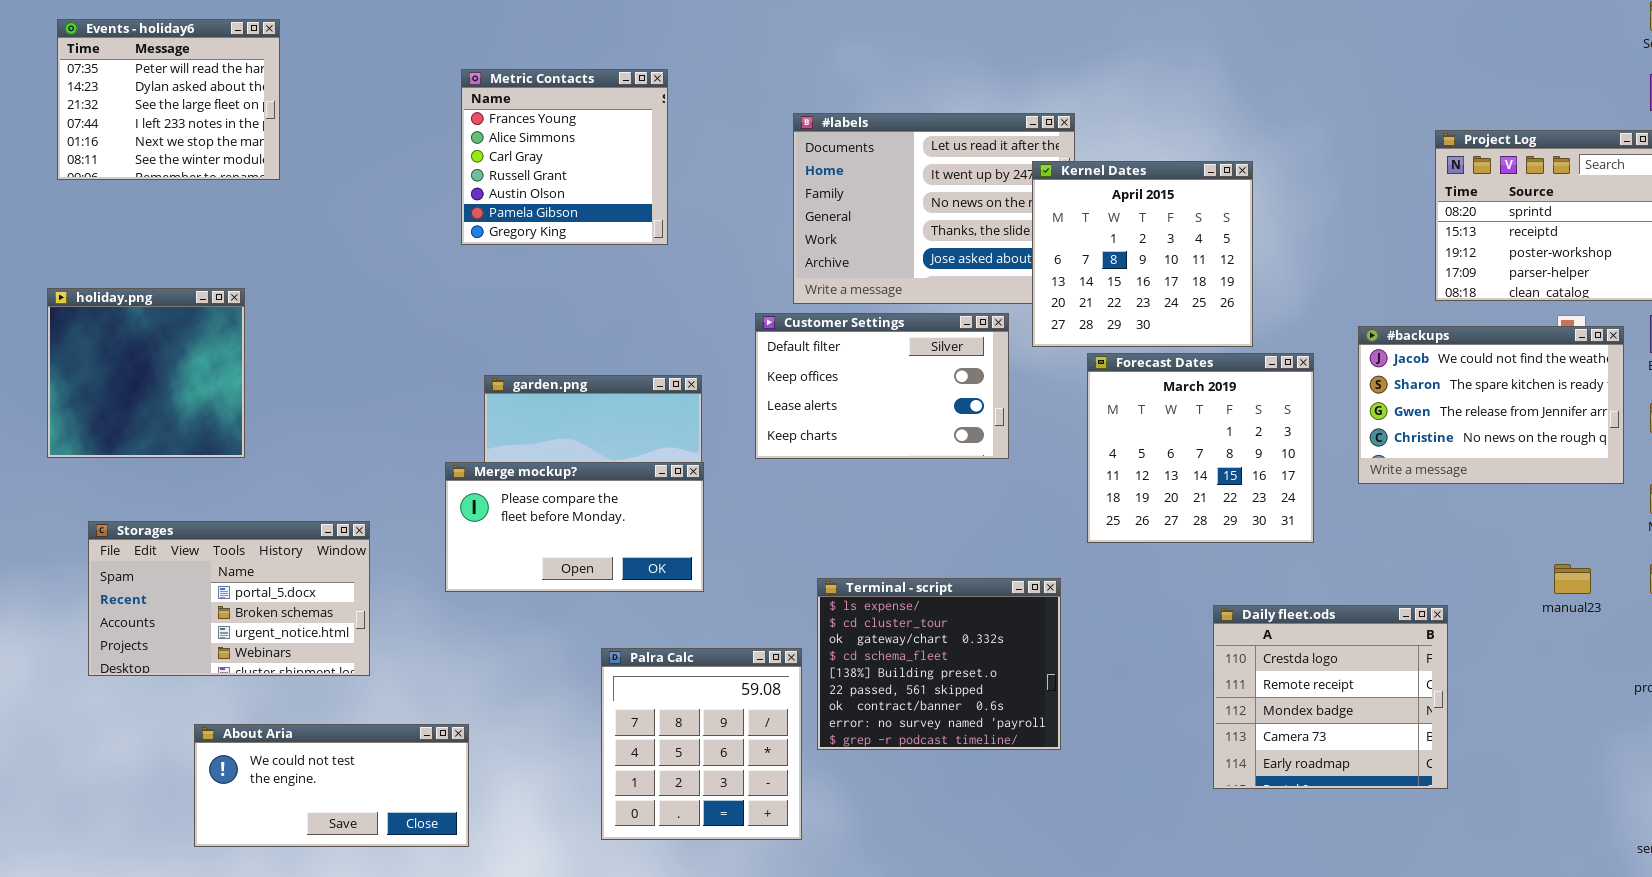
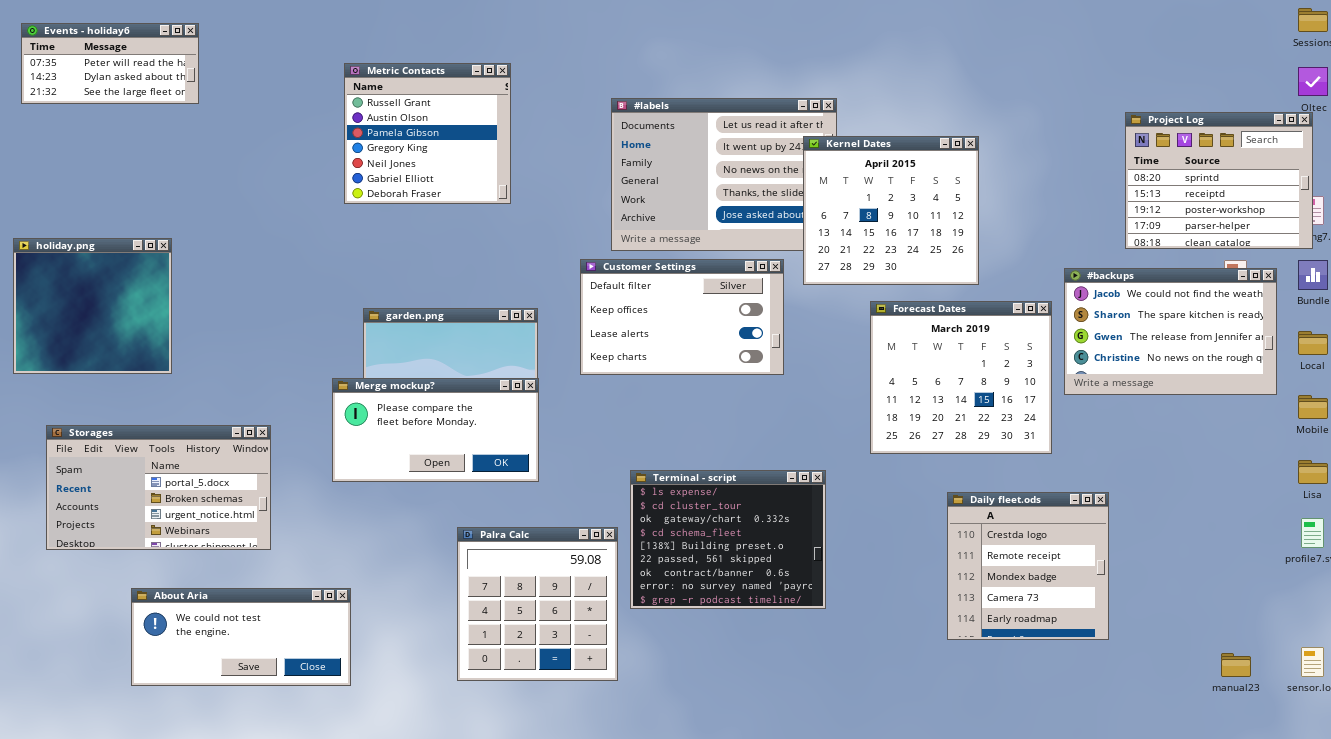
Events - holiday6: [57,19,280,180] -> [21,23,199,104], resized
Metric Contacts: [461,69,668,245] -> [344,63,511,204], scrolled down 3 rows
Forecast Dates: [1087,353,1314,543] -> [870,301,1052,454], moved
manual23: [1554,564,1591,594] -> [1221,653,1251,677], moved
Daily fleet.ods: [1213,605,1448,789] -> [947,492,1109,640], resized

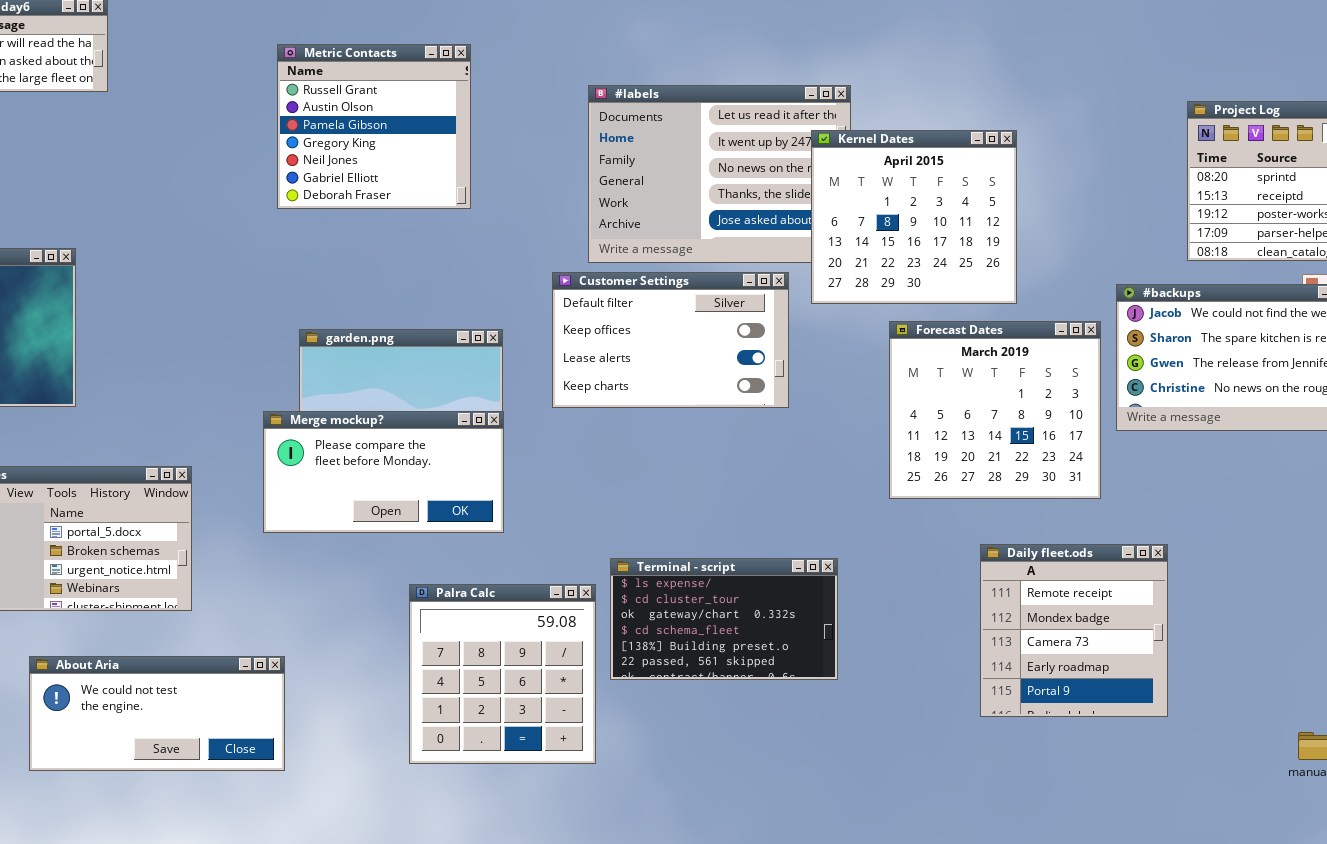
Terminal - script: [630,470,826,609] -> [610,558,838,680], resized
Daily fleet.ods: [947,492,1109,640] -> [980,544,1168,717], scrolled down 1 row

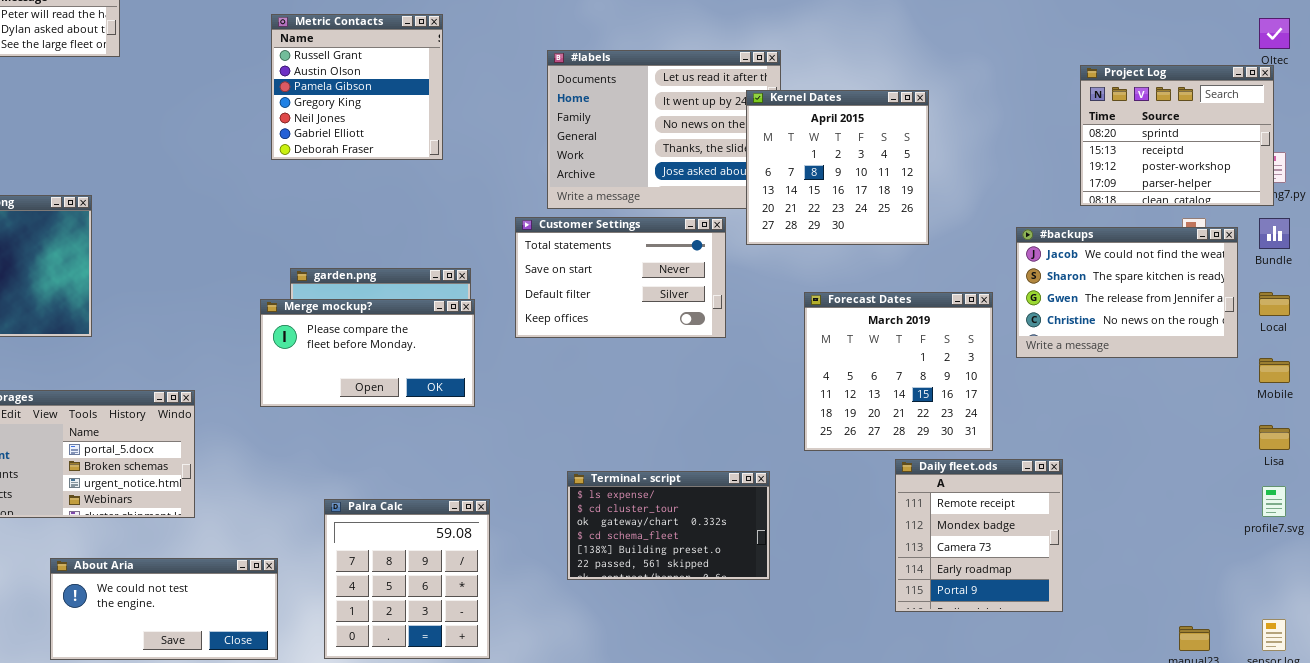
Customer Settings: [552,272,789,408] -> [515,217,726,338], scrolled up 2 rows
Forecast Dates: [889,321,1101,499] -> [804,292,993,451], moved
Merge mockup?: [263,411,504,533] -> [260,299,475,407], moved
Palra Calc: [409,584,596,764] -> [324,499,490,659], moved

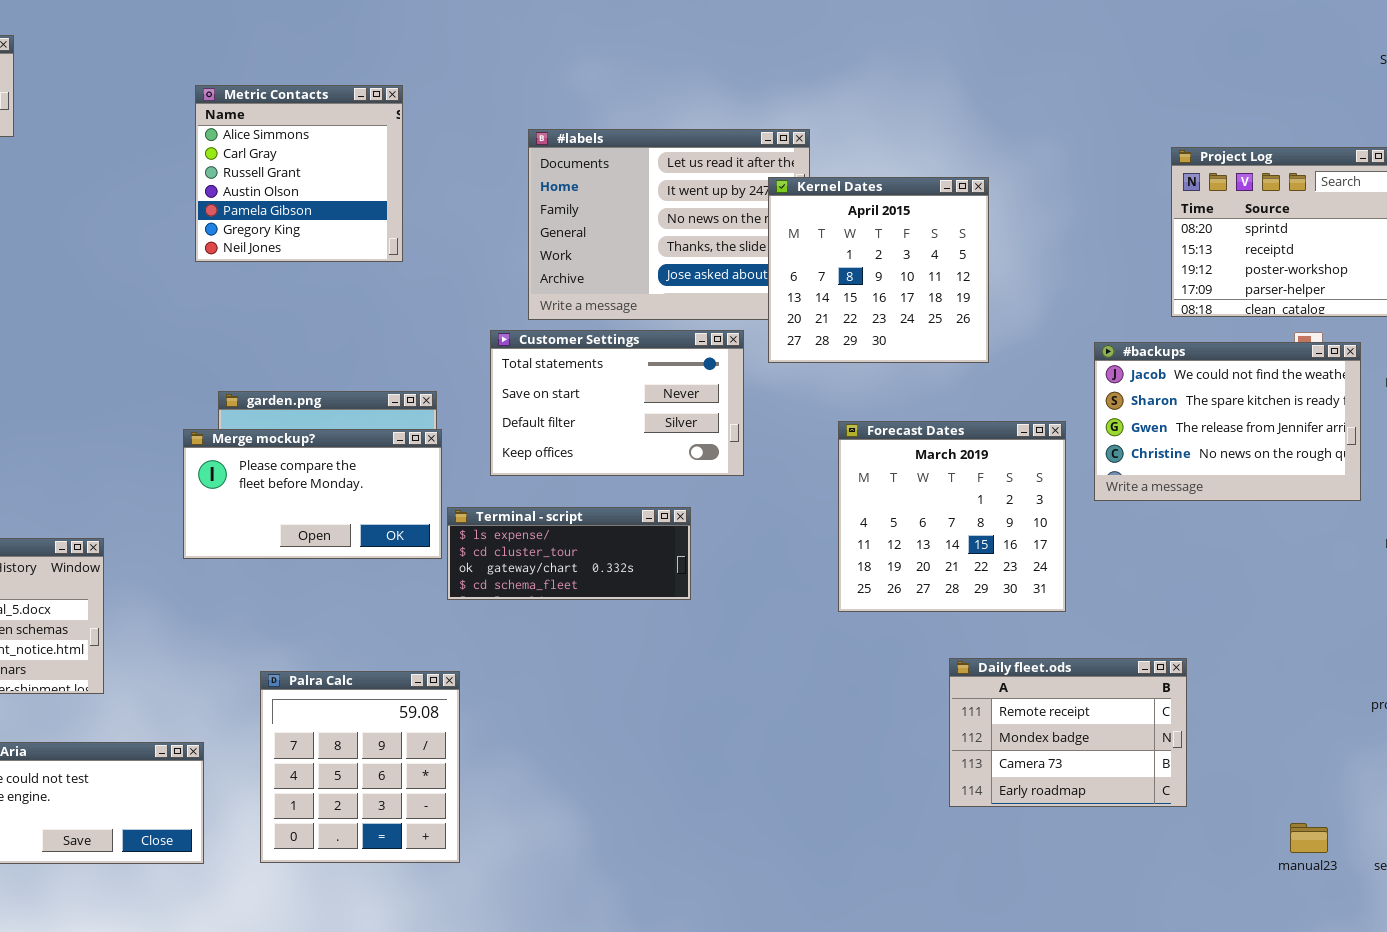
Metric Contacts: [271,14,443,160] -> [195,85,403,262], scrolled up 2 rows
Daily fleet.ods: [895,459,1063,612] -> [949,658,1187,807], resized
Terminal - script: [567,471,770,580] -> [447,507,691,600], moved, resized

